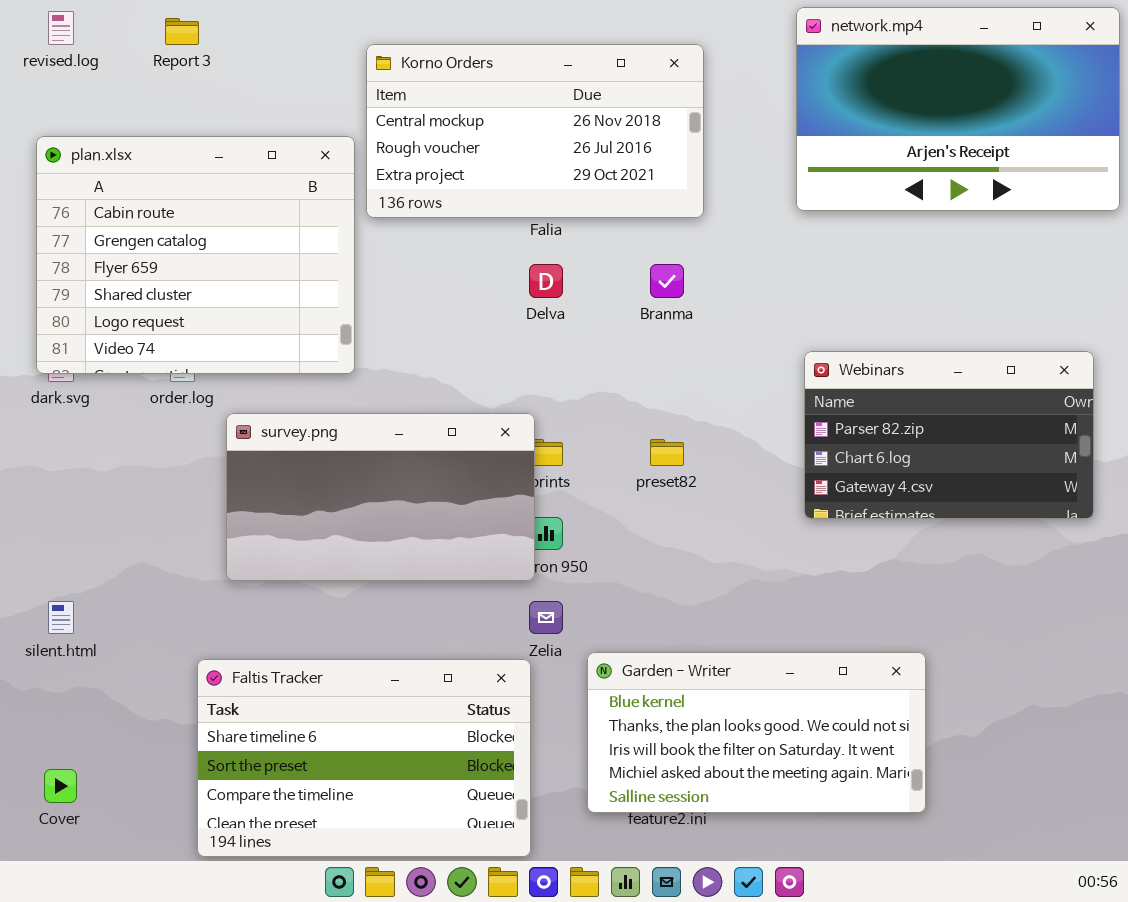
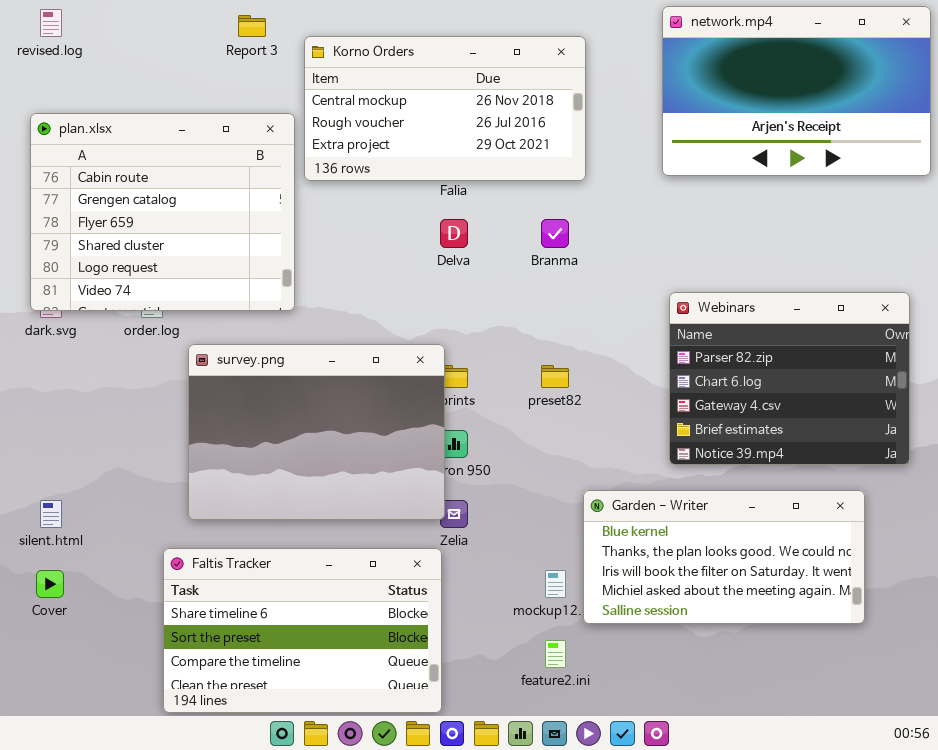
Report 3: [165,18,199,45] -> [238,15,266,37], moved
Webinars: [804,351,1094,519] -> [669,292,910,465], resized
survey.png: [226,413,535,581] -> [188,344,445,520], resized
Garden - Writer: [587,652,926,813] -> [583,490,865,624], moved
Cover: [44,769,77,803] -> [36,570,64,598], moved

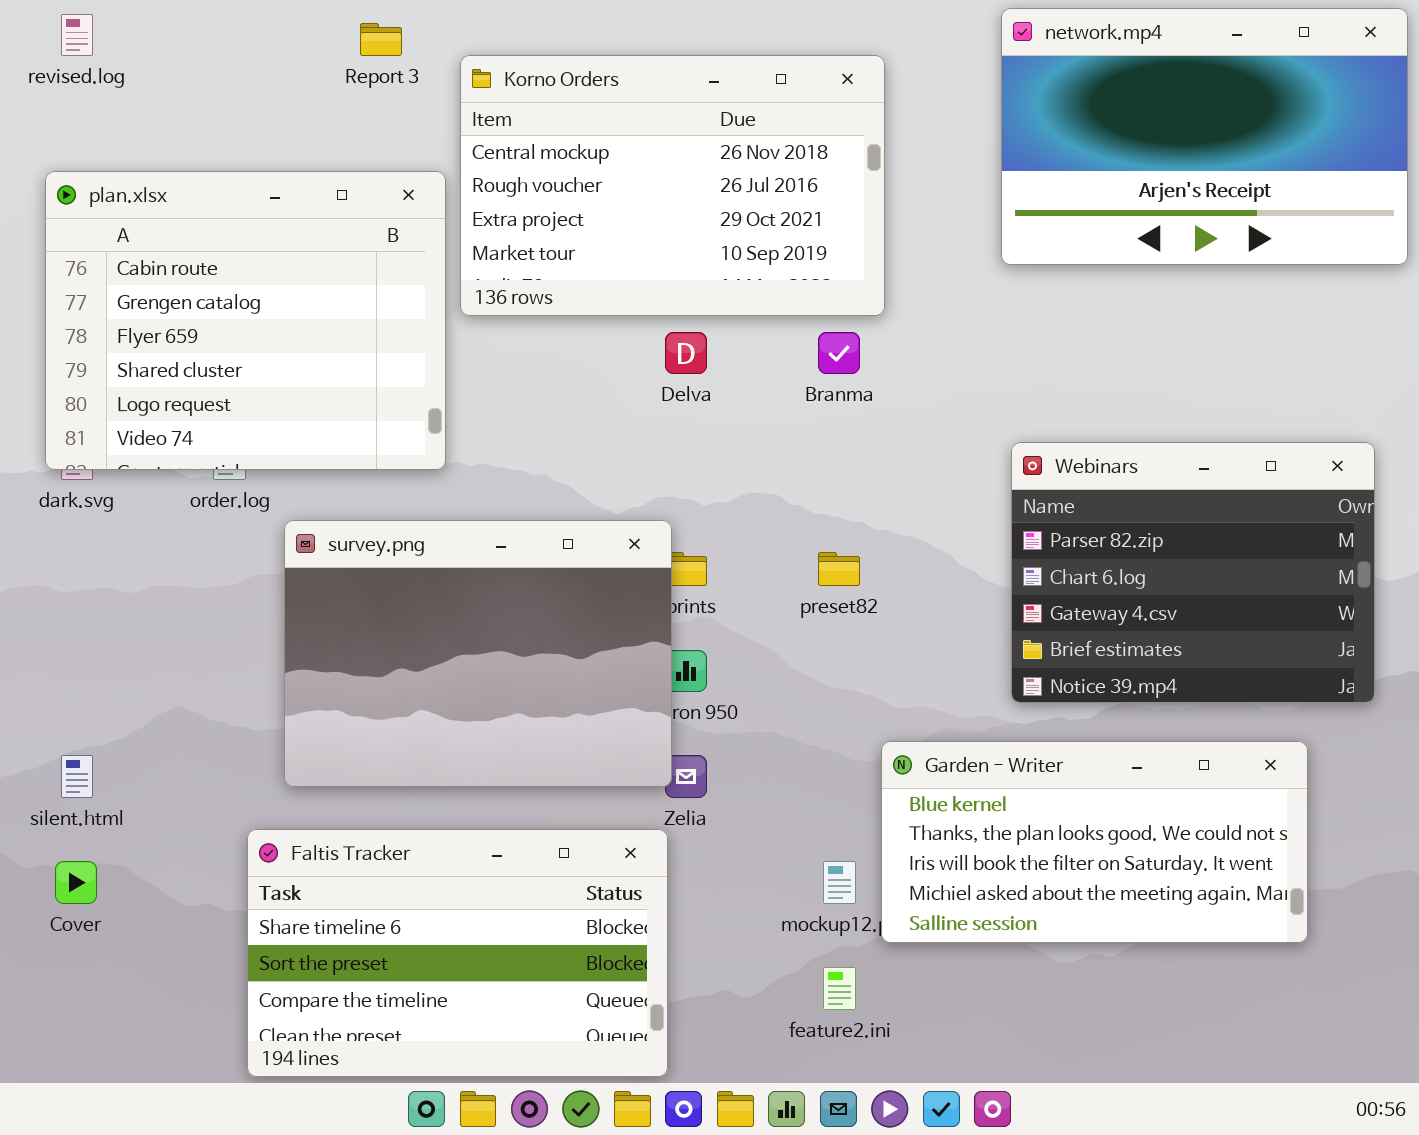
Korno Orders: [304,36,586,181] -> [460,55,885,316], resized

